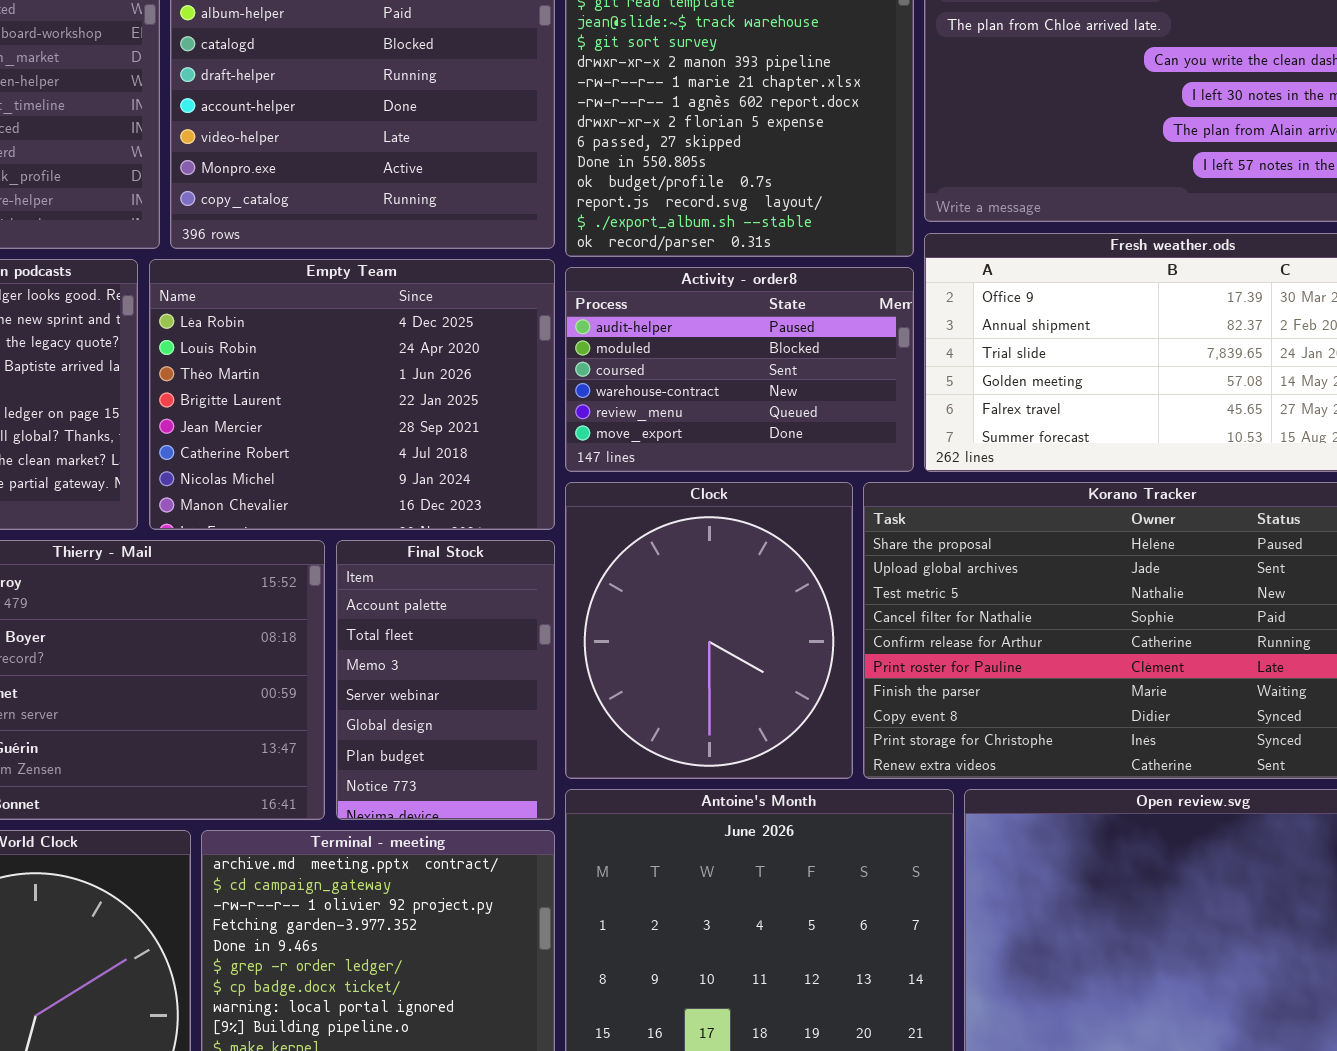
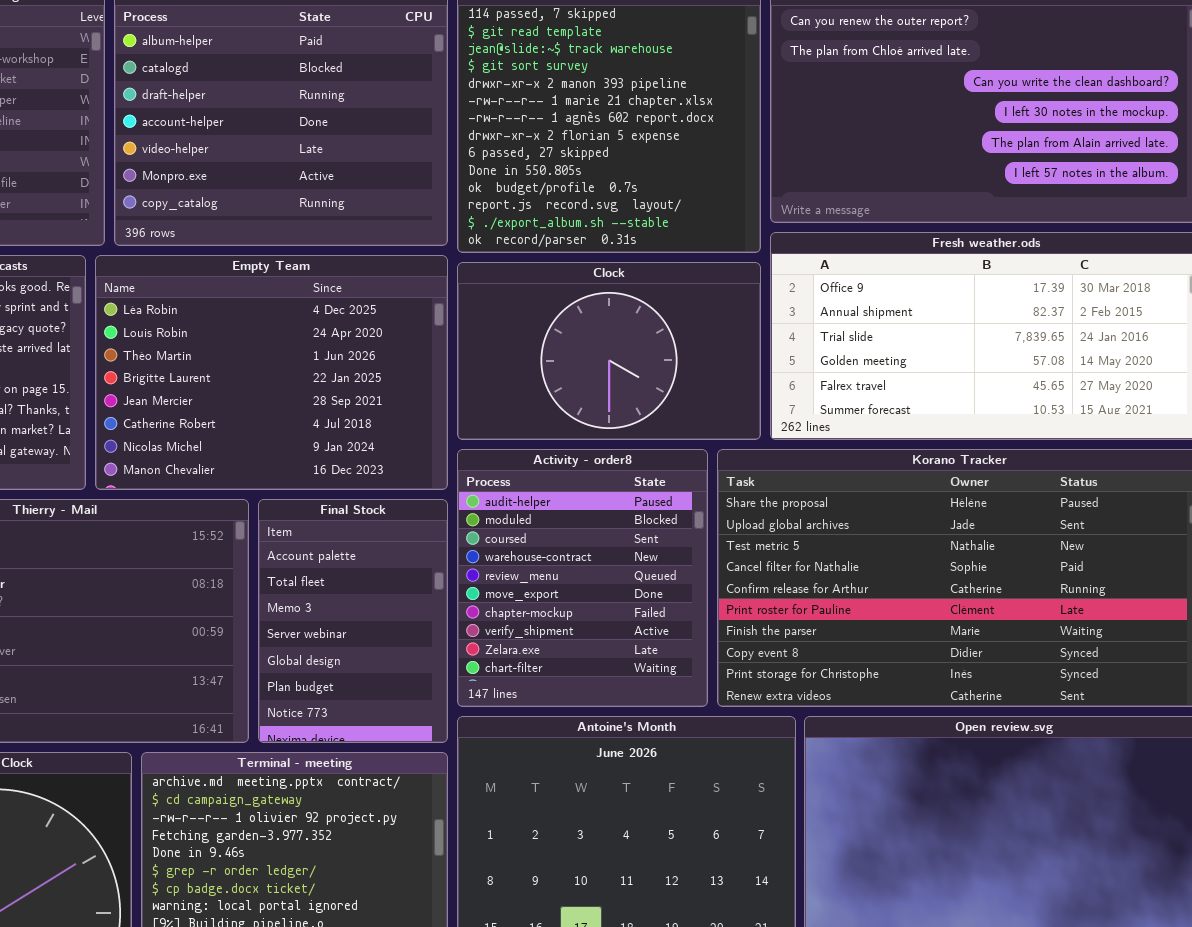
Activity - order8: [565,267,914,472] -> [457,449,708,707], moved, resized
Clock: [565,482,853,779] -> [457,262,761,440], moved, resized

